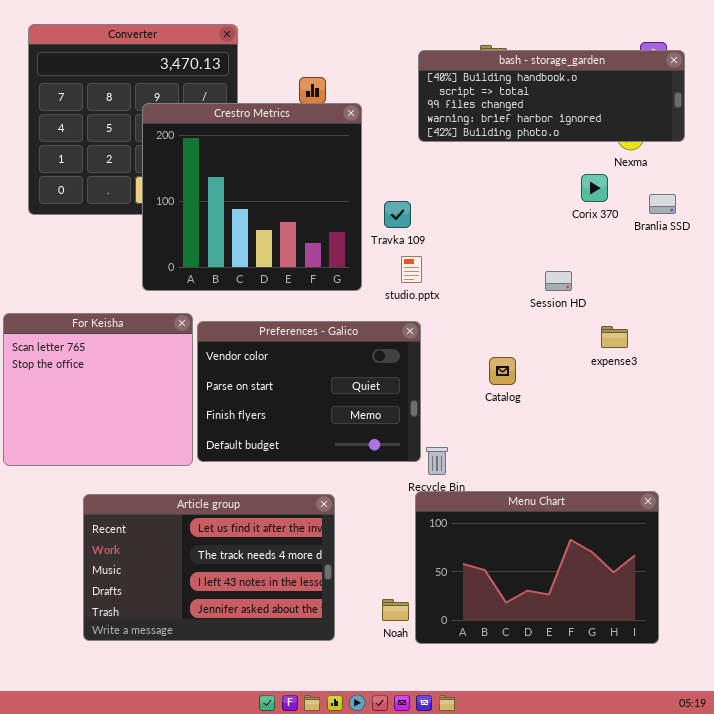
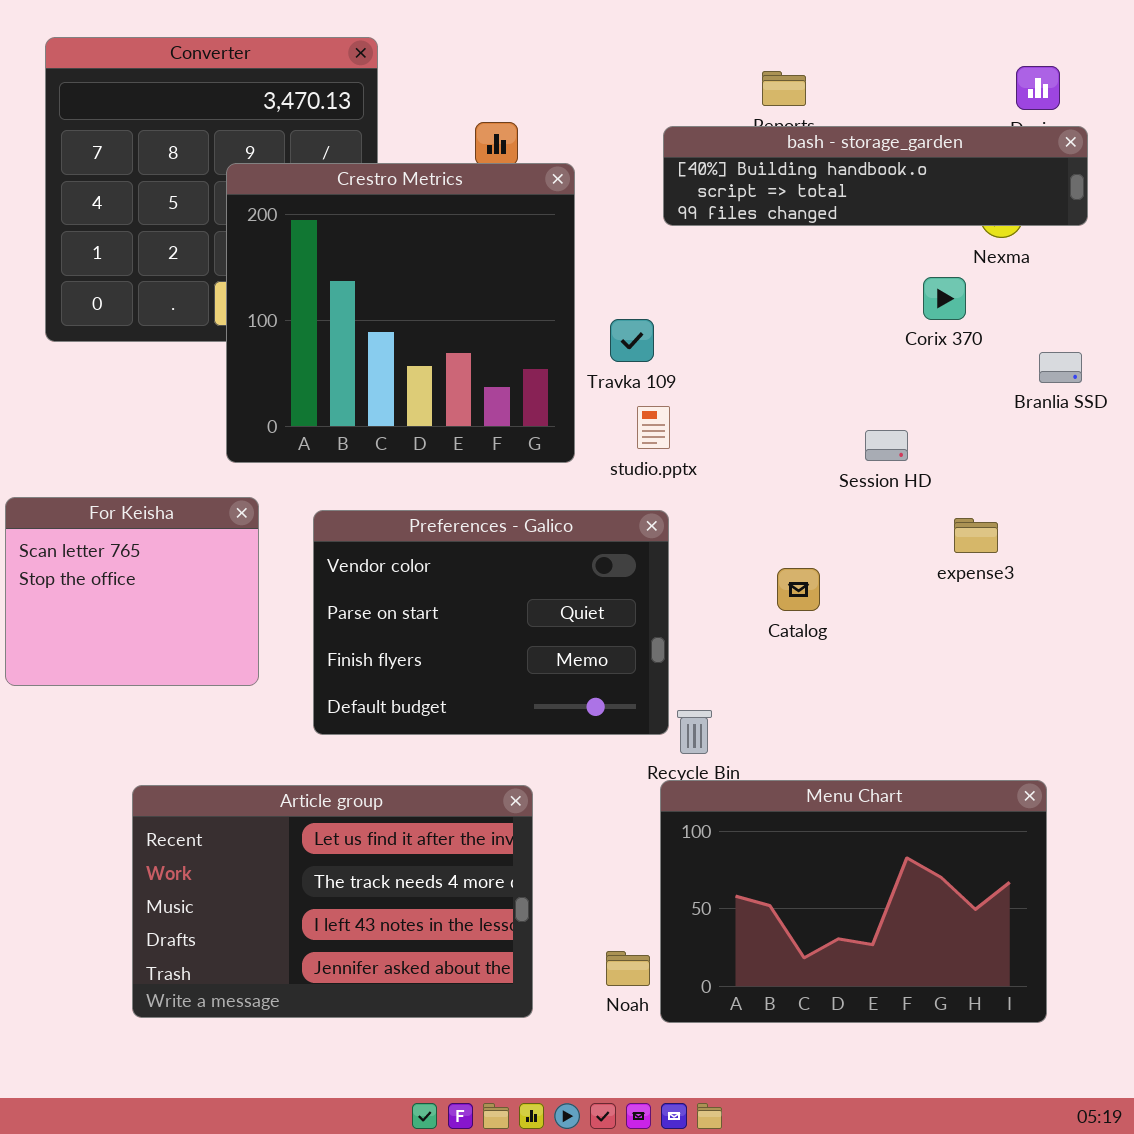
bash - storage_garden: [418,50,685,142] -> [663,126,1088,226], resized
Branlia SSD: [649,194,676,214] -> [1039,352,1082,383], moved
For Keisha: [3,313,193,466] -> [5,497,259,686], resized

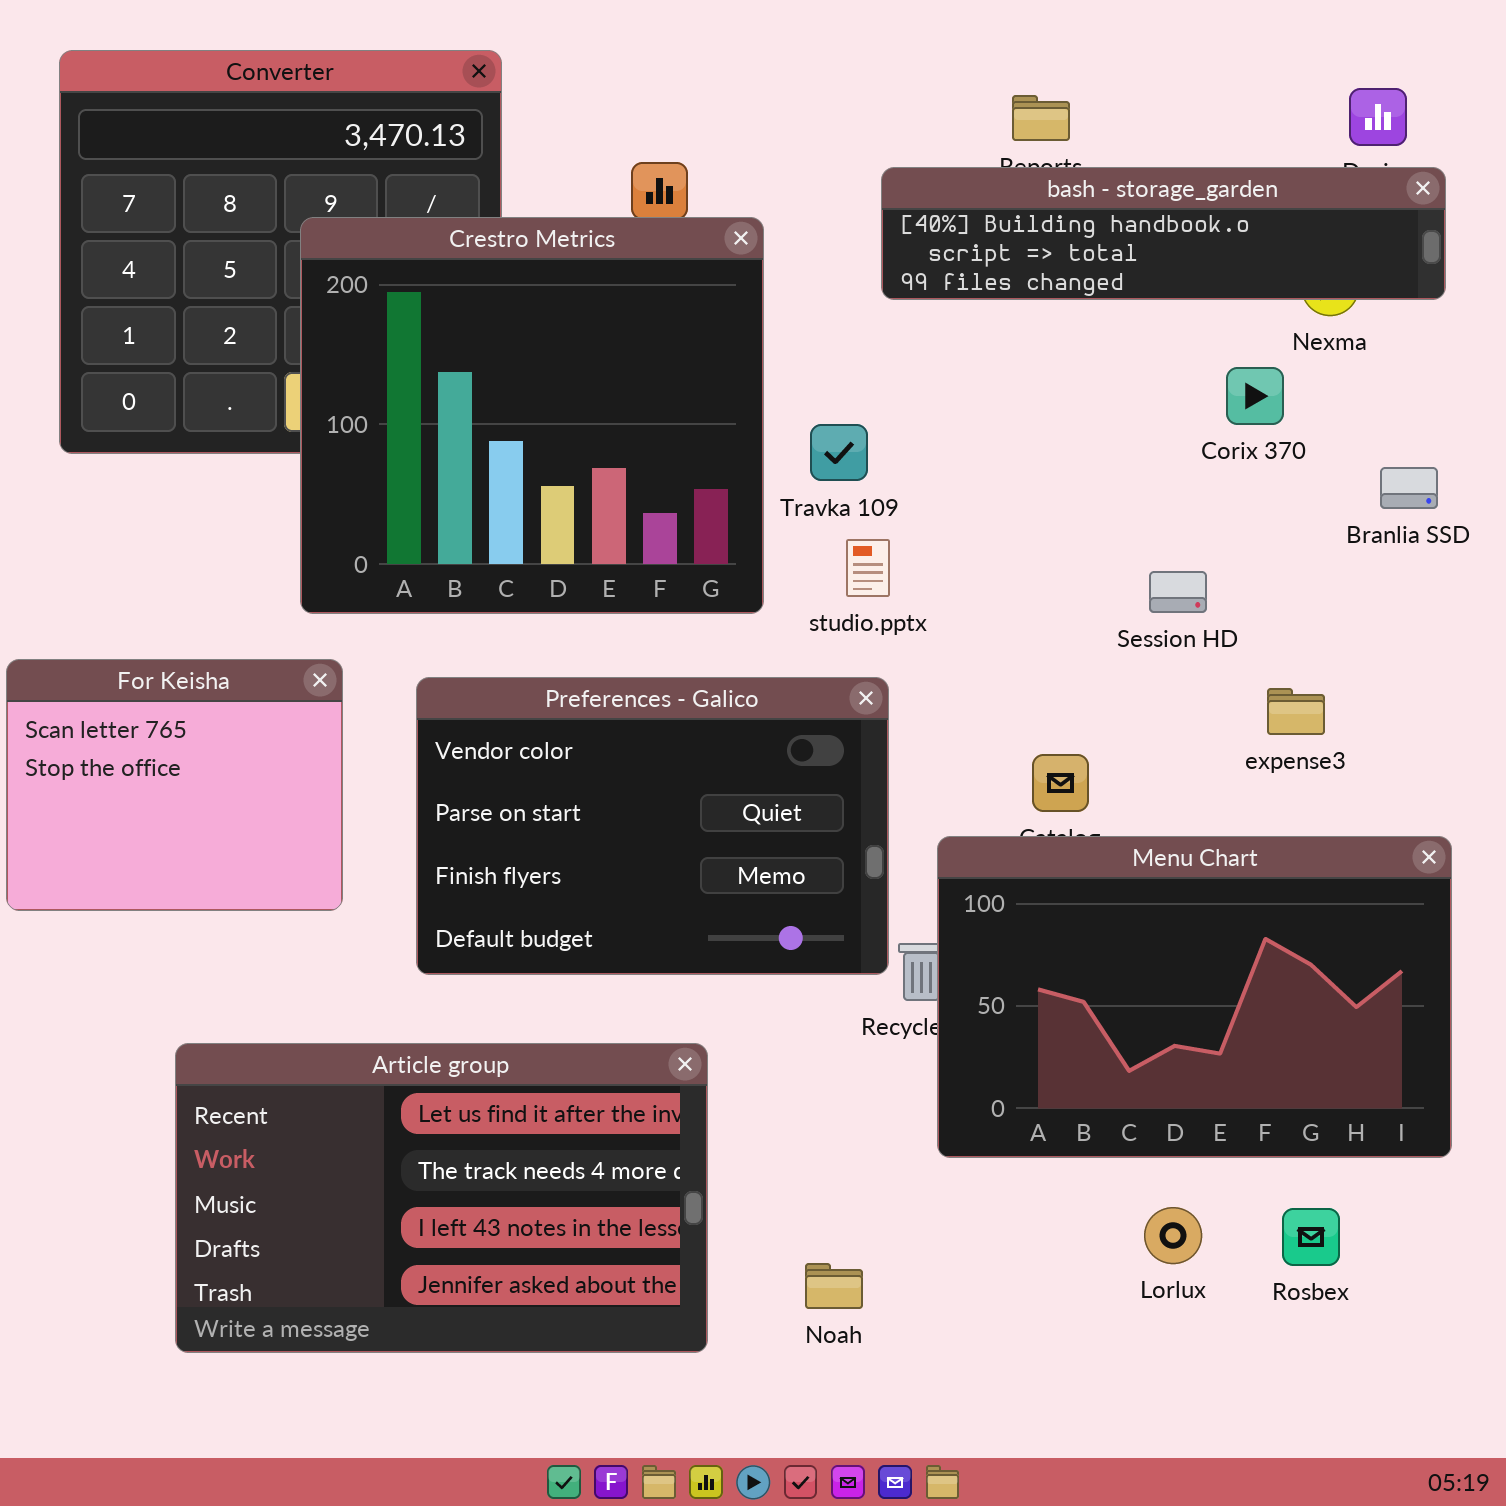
Menu Chart: [660,780,1047,1023] -> [937,836,1452,1158], moved

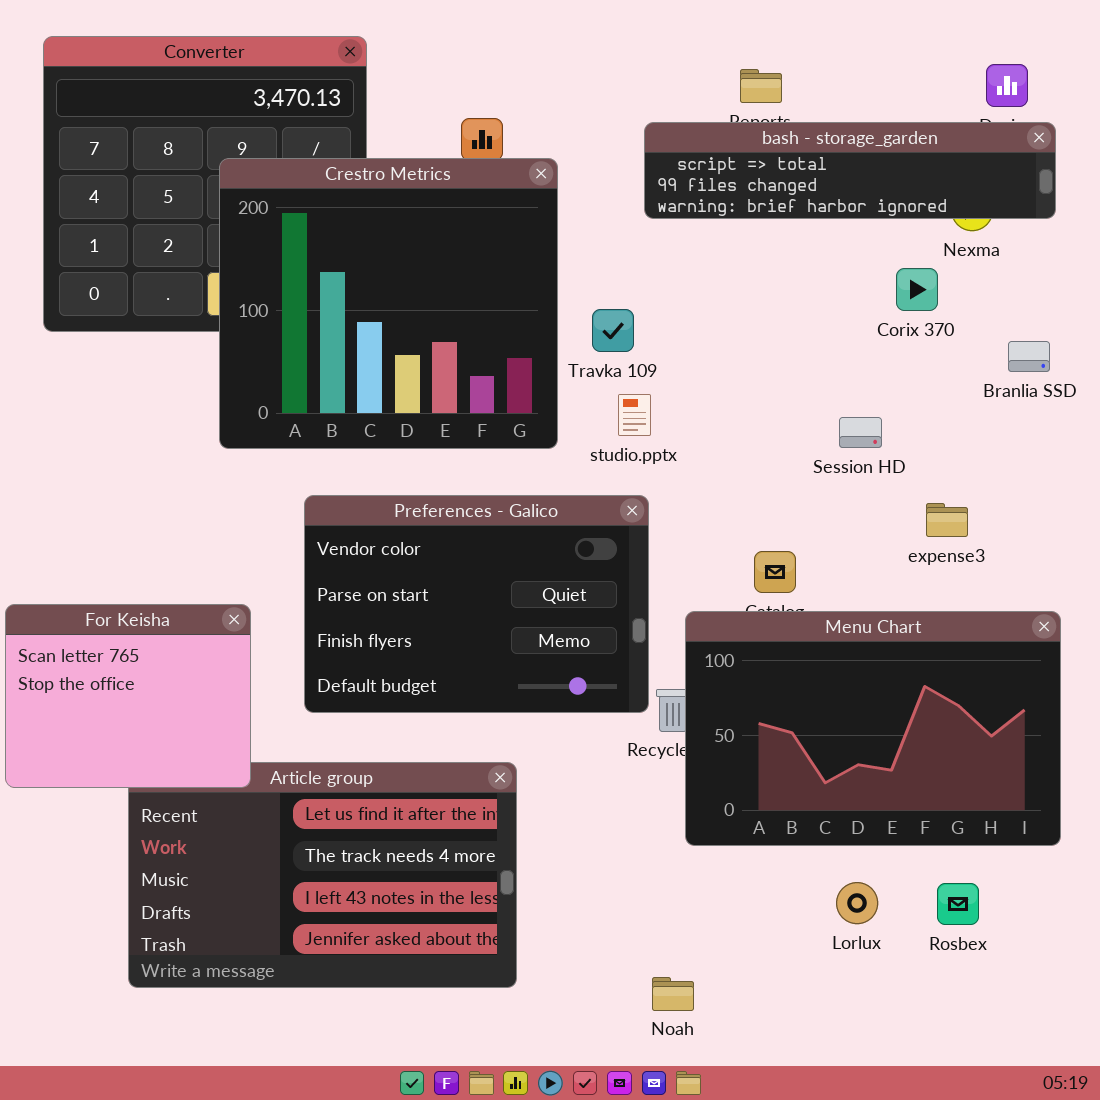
bash - storage_garden: [881,167,1446,300] -> [644,122,1056,219], scrolled down 1 row
For Keisha: [6,659,343,911] -> [5,604,251,788], moved
Noah: [805,1263,863,1309] -> [652,977,694,1011], moved

